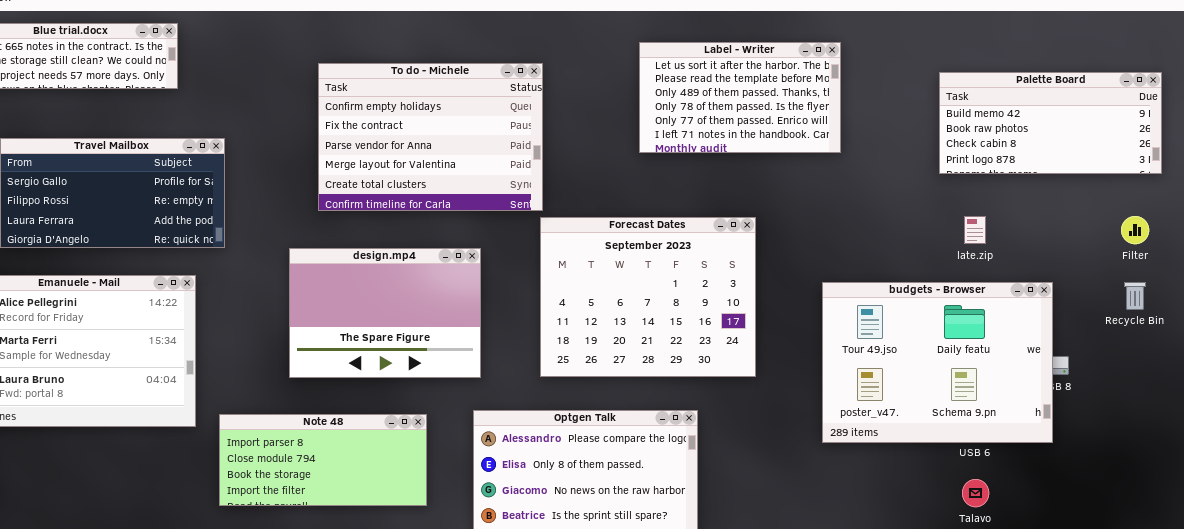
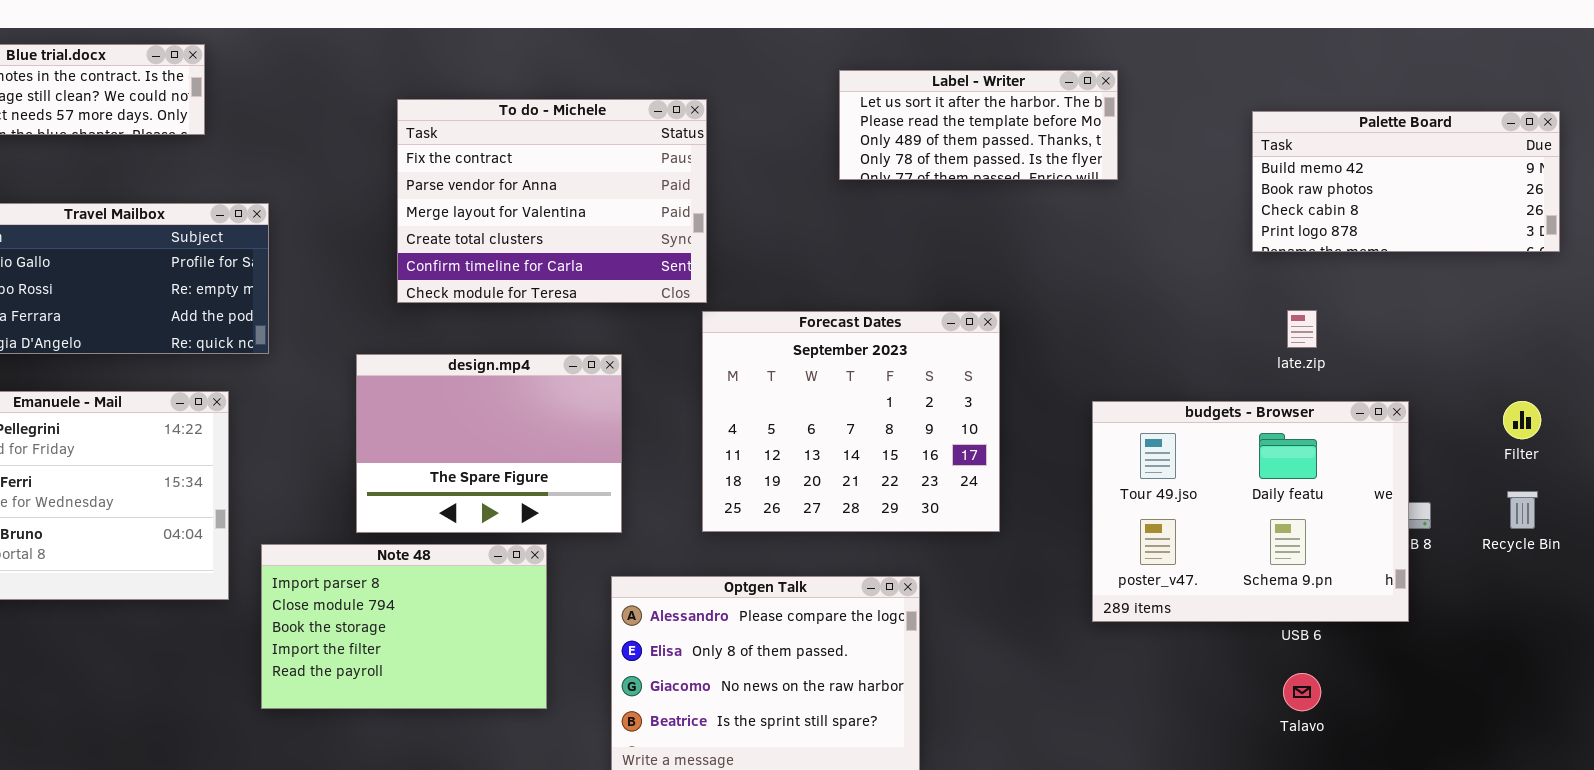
Label - Writer: [639,42,841,153] -> [839,70,1118,180], resized
To do - Michele: [318,63,543,211] -> [397,99,707,303], scrolled down 1 row
Filter: [1121,216,1149,244] -> [1503,401,1541,439], moved
Recycle Bin: [1124,282,1146,310] -> [1507,491,1538,529], moved
Note 48: [219,414,427,506] -> [261,544,547,709], resized

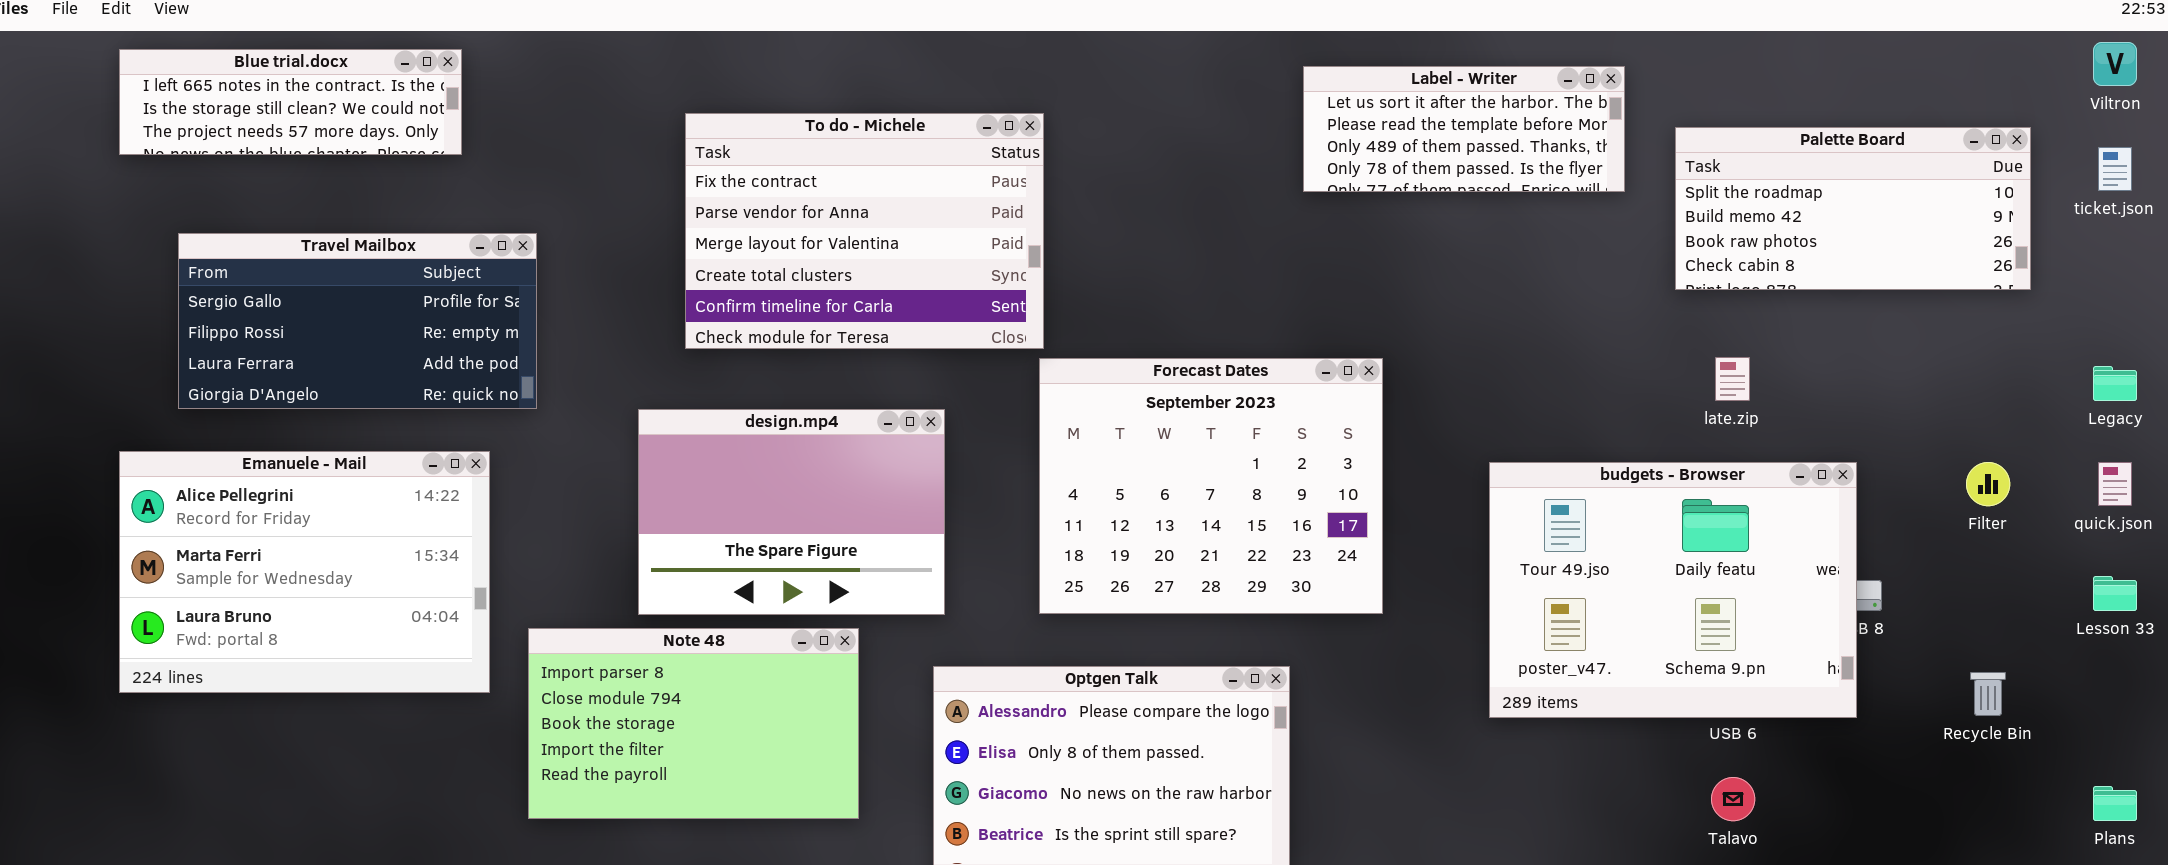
Label - Writer: [839,70,1118,180] -> [1303,66,1625,192], moved
Palette Board: [1252,111,1560,252] -> [1675,127,2031,290], scrolled up 1 row
Recycle Bin: [1507,491,1538,529] -> [1970,672,2006,716], moved

